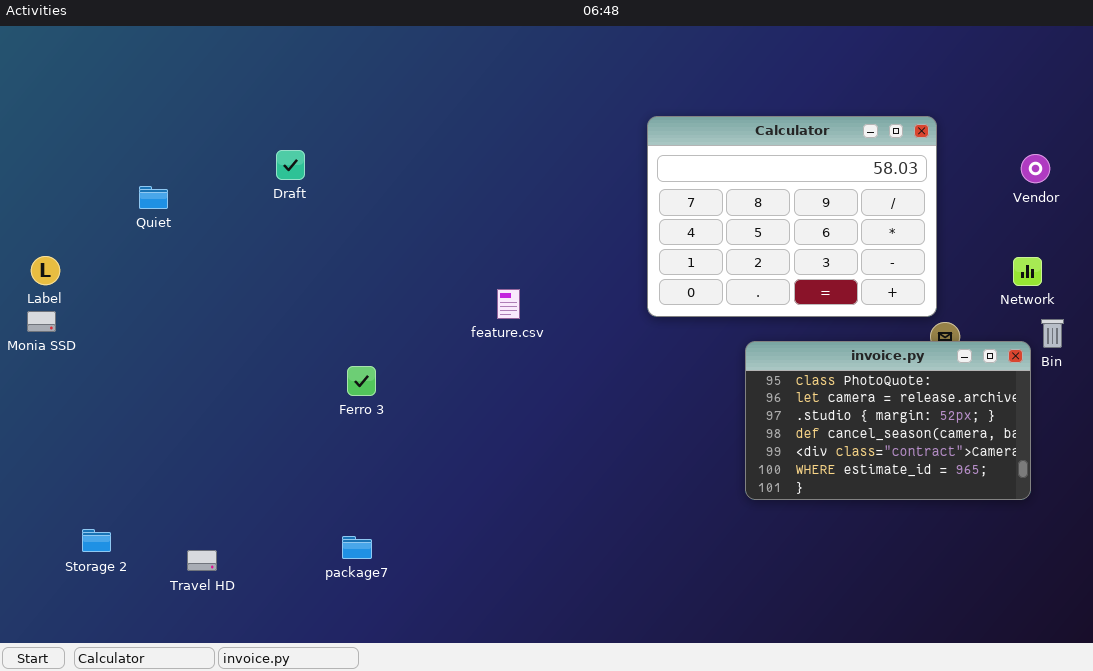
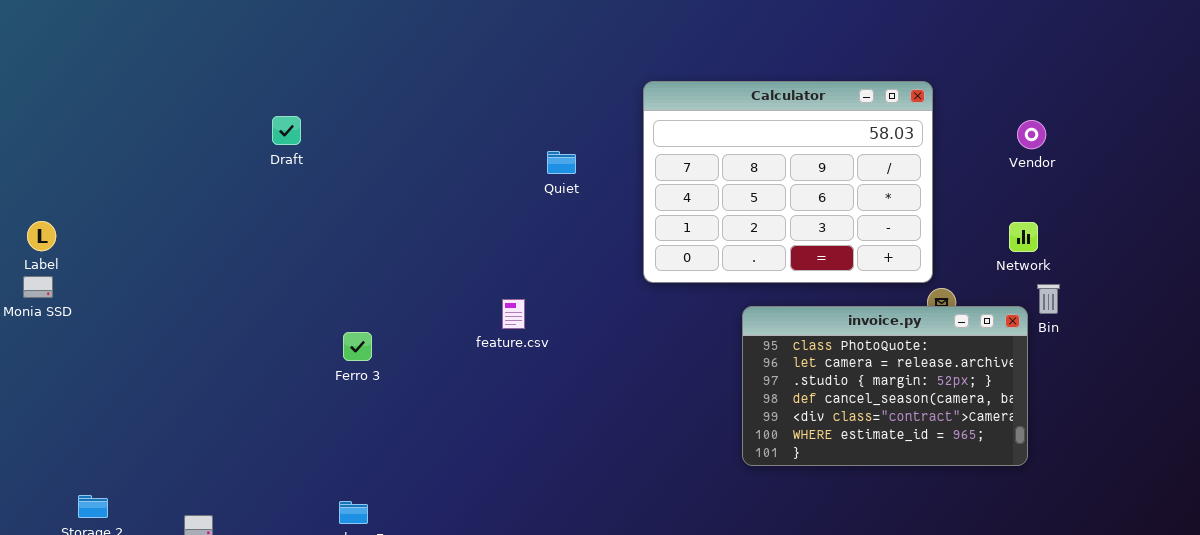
Quiet: [139,186,168,209] -> [547,151,576,174], moved
feature.csv: [497,289,520,319] -> [502,299,525,329], moved

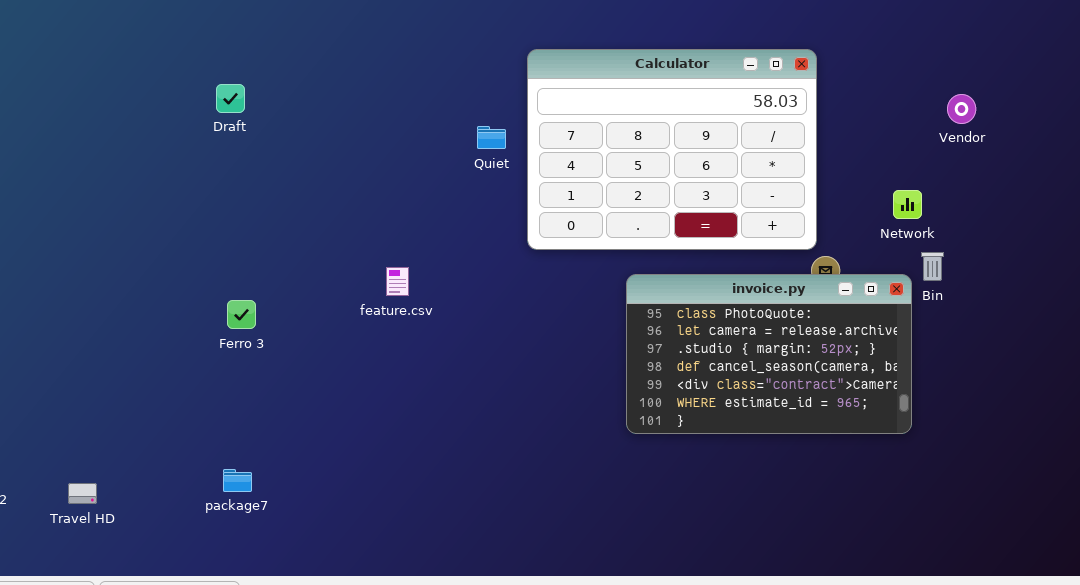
Draft: [272,116,301,145] -> [216,84,245,113], moved
Vendor: [1017,120,1046,149] -> [947,94,976,124], moved
Quiet: [547,151,576,174] -> [477,126,506,149], moved

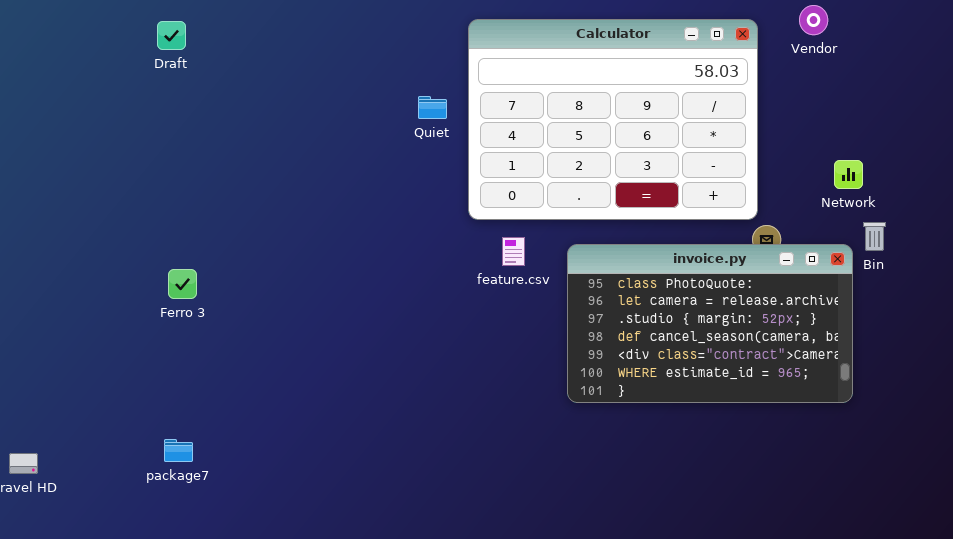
Draft: [216,84,245,113] -> [157,21,186,50], moved
Vendor: [947,94,976,124] -> [799,5,828,35], moved
feature.csv: [386,267,409,296] -> [502,237,525,266], moved

